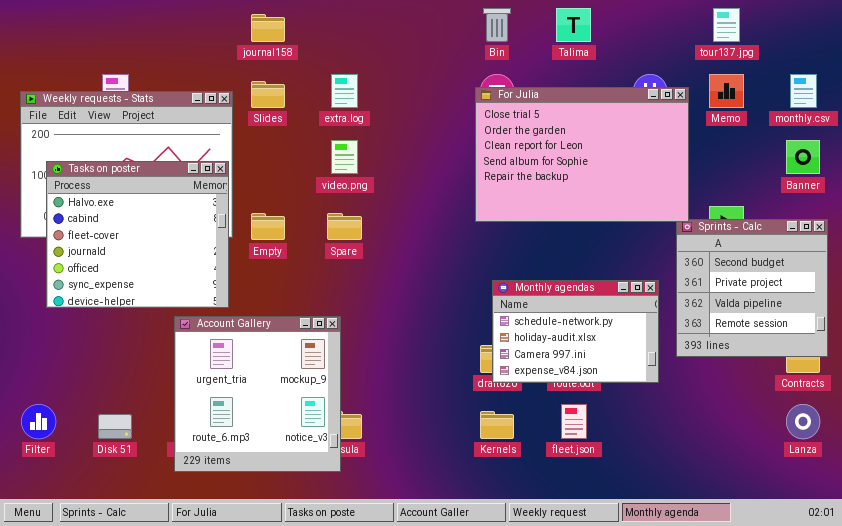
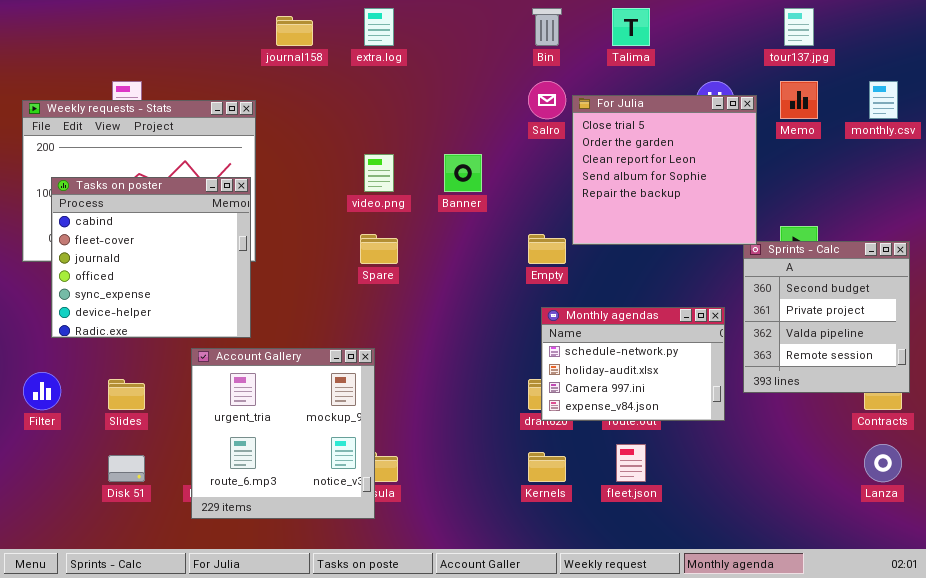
extra.log: [331,74,358,108] -> [364,8,394,46], moved
Slides: [251,81,285,108] -> [108,379,145,410], moved
For Julia: [475,87,689,222] -> [572,95,757,245], resized
Banner: [786,140,820,174] -> [444,154,482,192], moved
Tasks on poster: [46,161,229,308] -> [51,177,251,338], scrolled down 1 row
Empty: [251,213,285,240] -> [528,234,566,264], moved
Filter: [21,404,56,439] -> [23,372,61,410], moved

